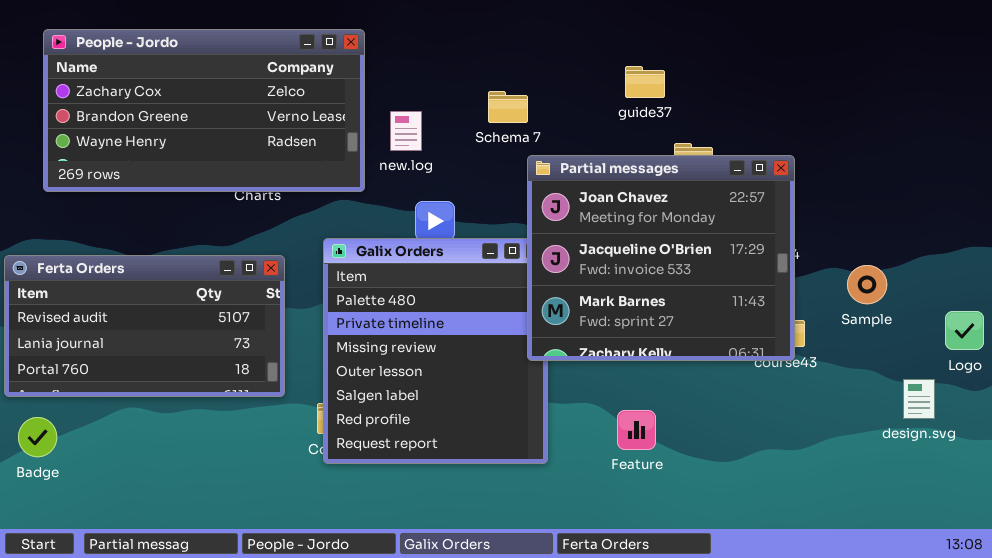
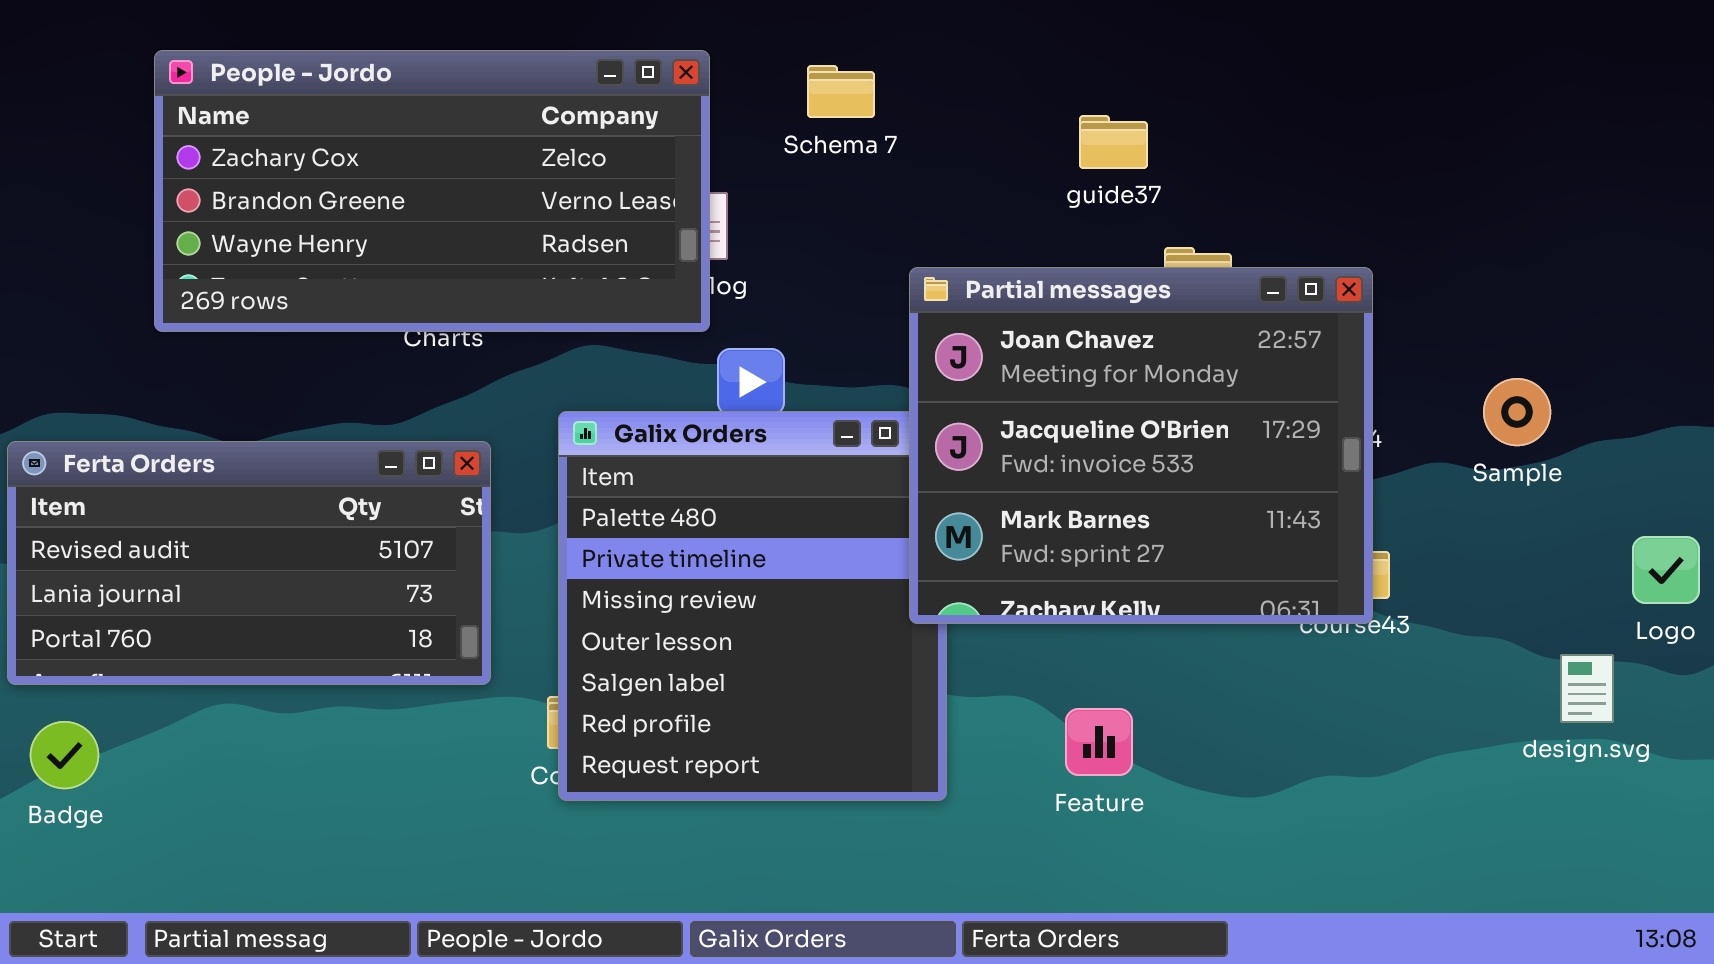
People - Jordo: [43,29,365,192] -> [154,50,710,332], moved
Schema 7: [488,91,528,123] -> [807,65,875,118], moved
Sample: [847,265,887,304] -> [1483,378,1551,446], moved

